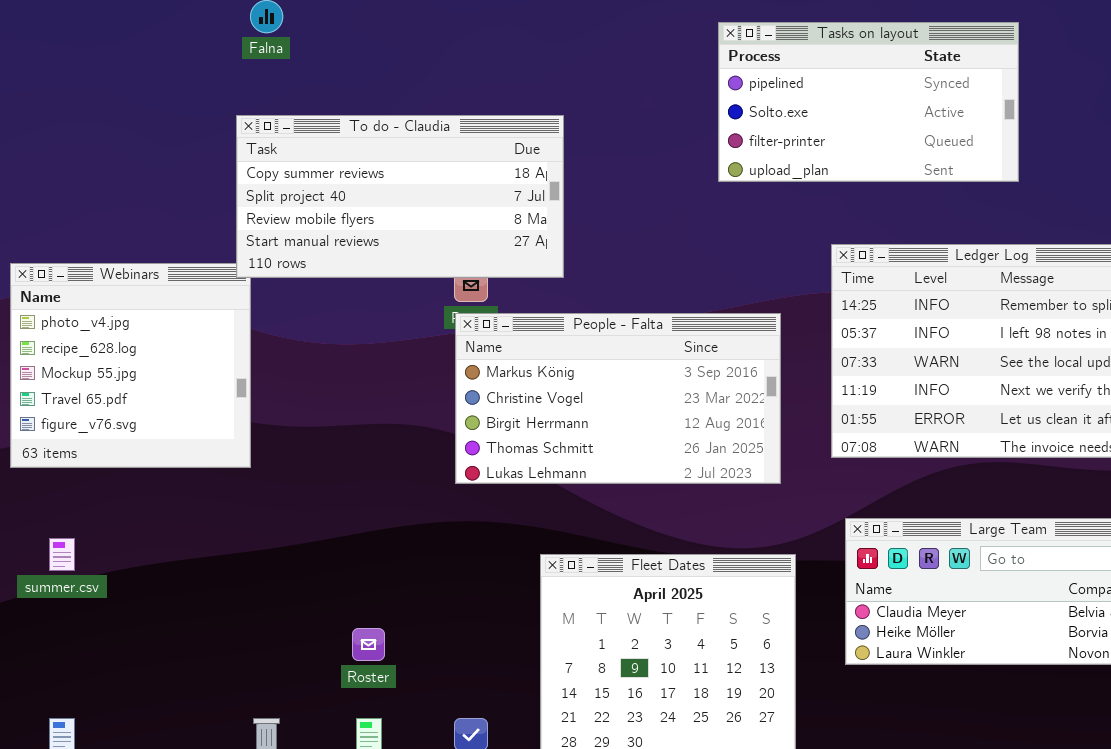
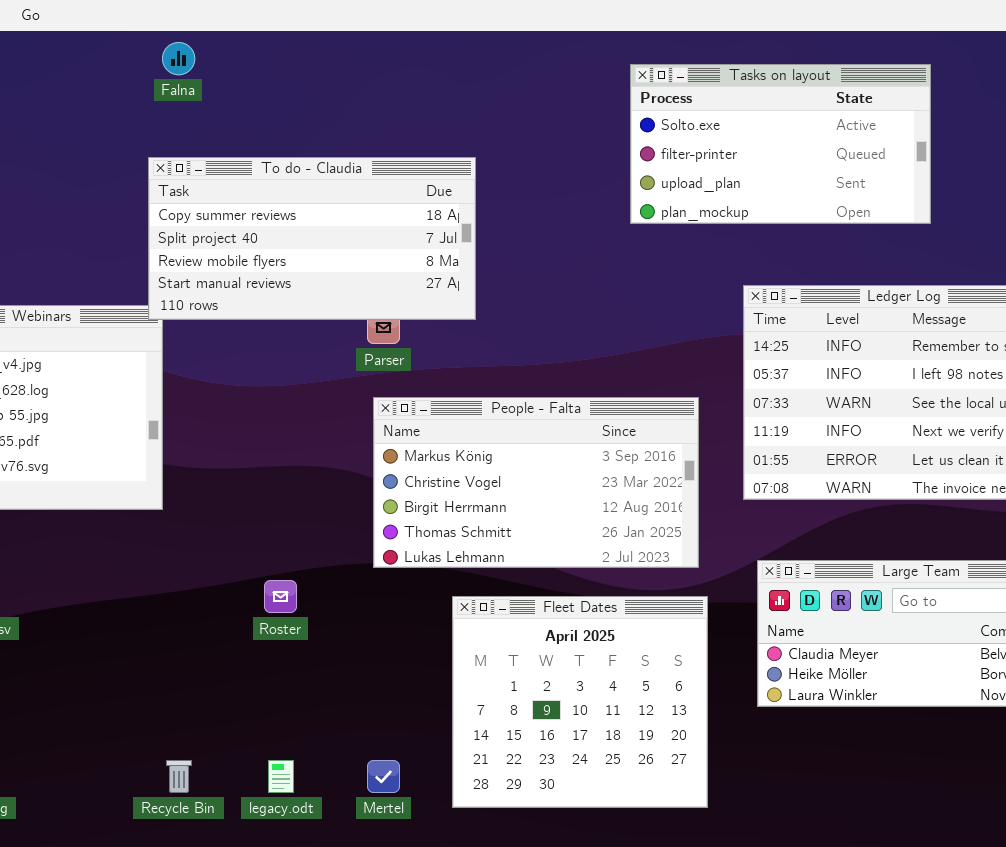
Tasks on layout: [718,22,1019,182] -> [630,64,931,224], scrolled down 1 row
People - Falta: [455,313,781,484] -> [373,397,699,568], moved
Roster: [352,628,385,661] -> [264,580,297,613], moved

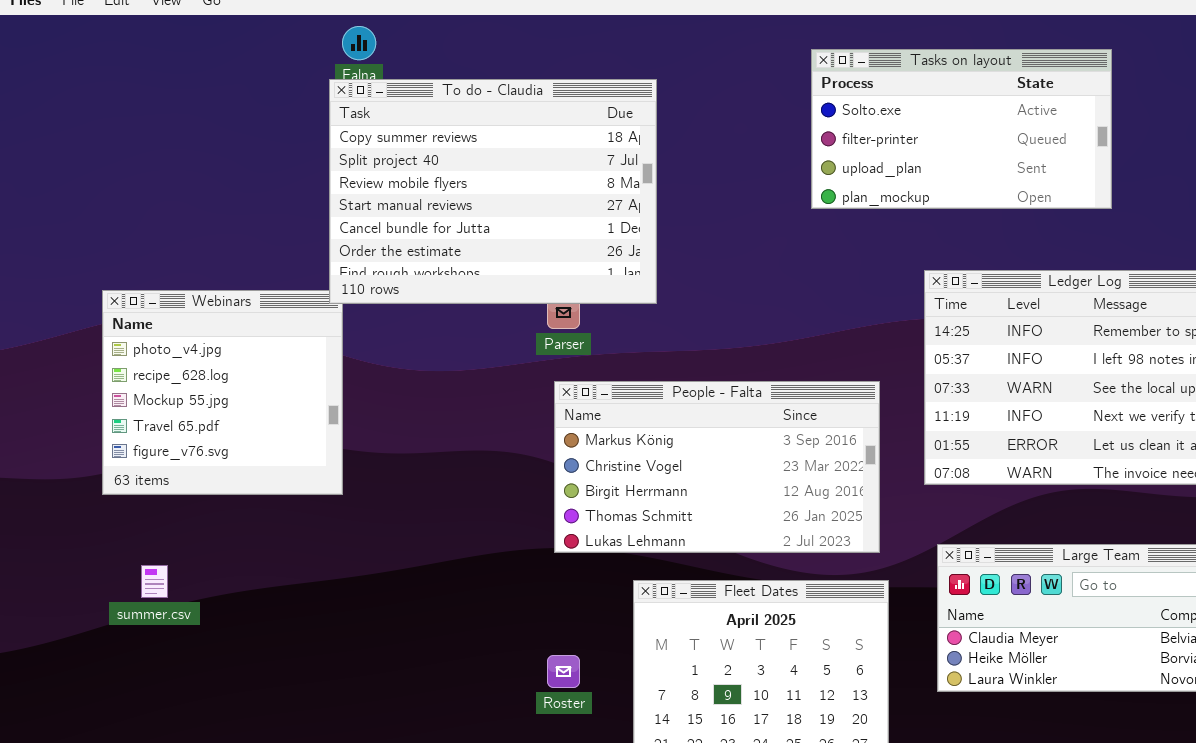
To do - Claudia: [148,157,476,320] -> [329,79,657,304], resized
Roster: [264,580,297,613] -> [547,655,580,688], moved

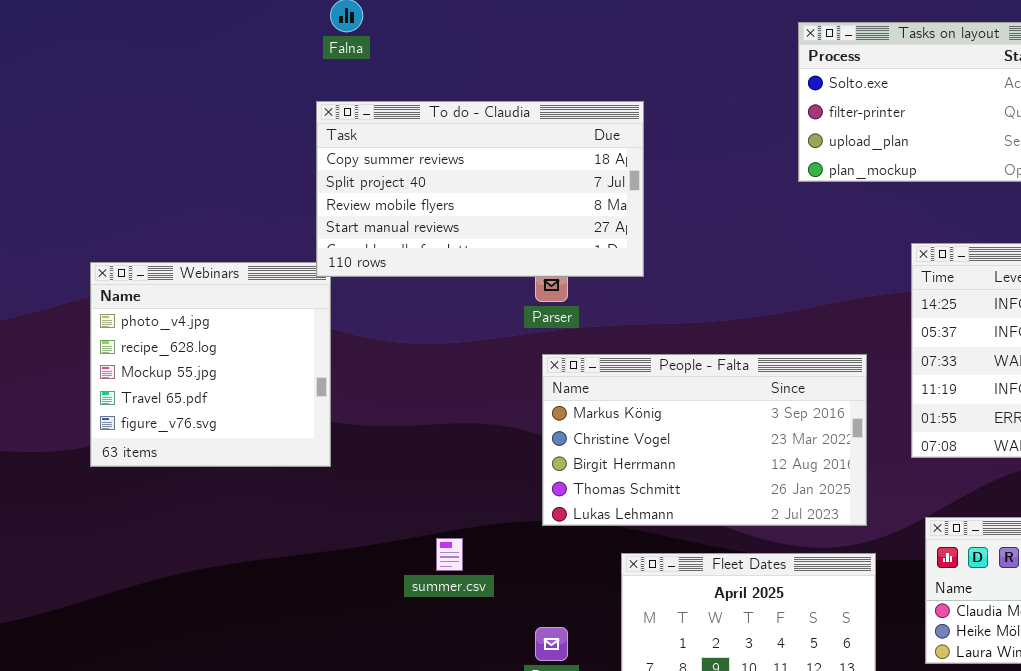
To do - Claudia: [329,79,657,304] -> [316,101,644,277], resized
summer.csv: [141,565,168,598] -> [436,538,463,571], moved

